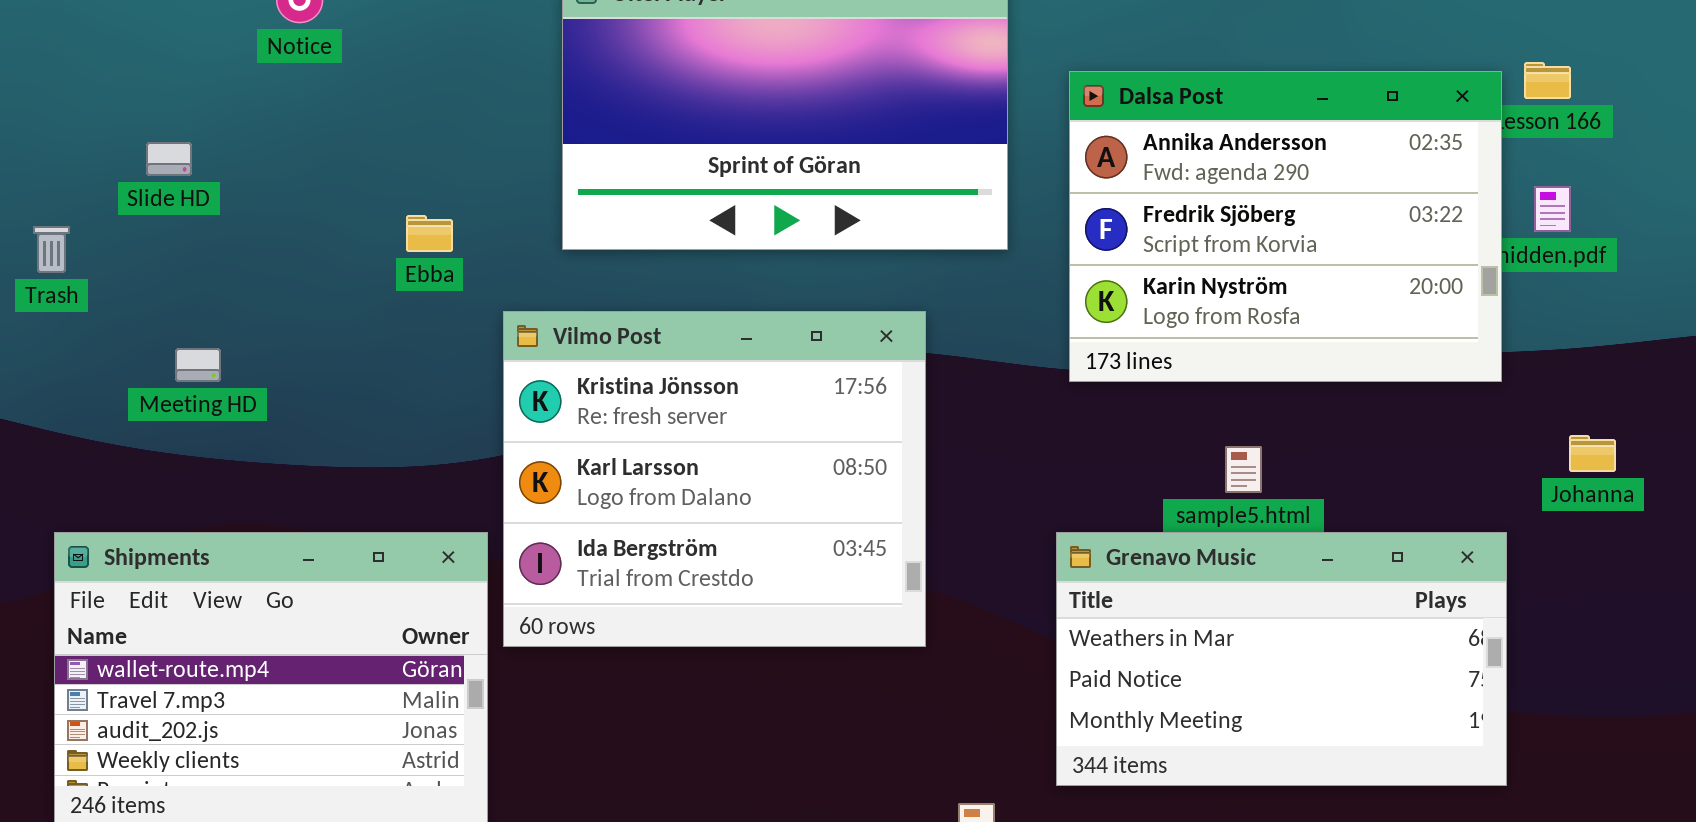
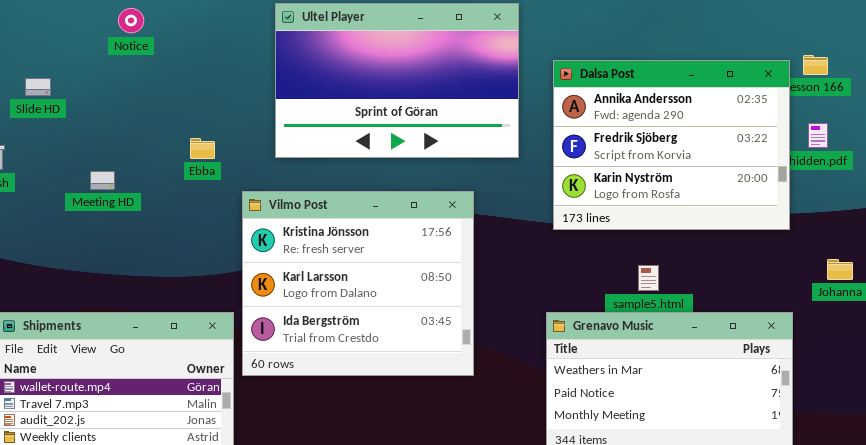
Slide HD: [146,142,192,176] -> [25,78,51,96], moved
Meeting HD: [175,348,221,382] -> [90,171,115,190], moved

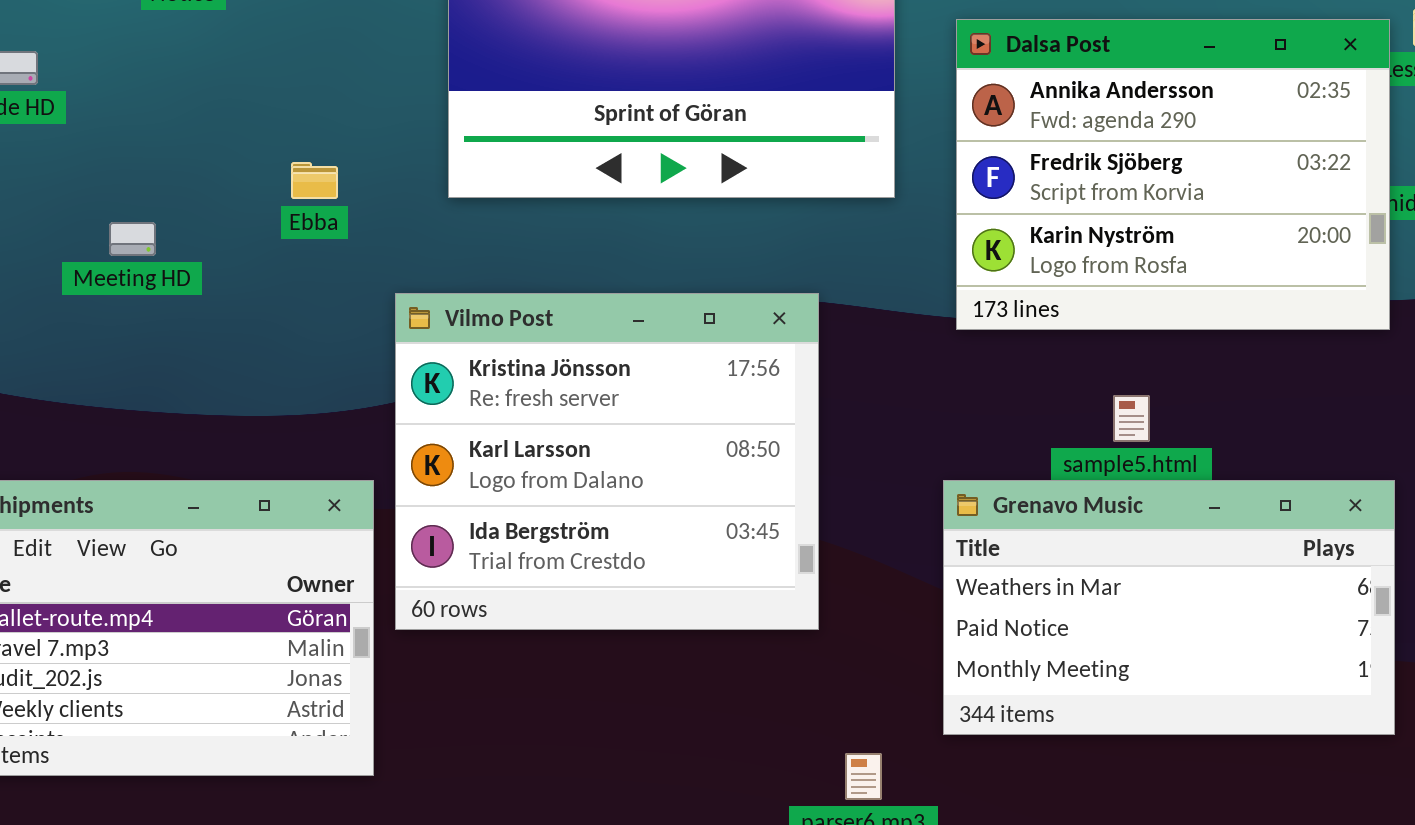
Vilmo Post: [242,191,474,376] -> [395,293,819,630], moved

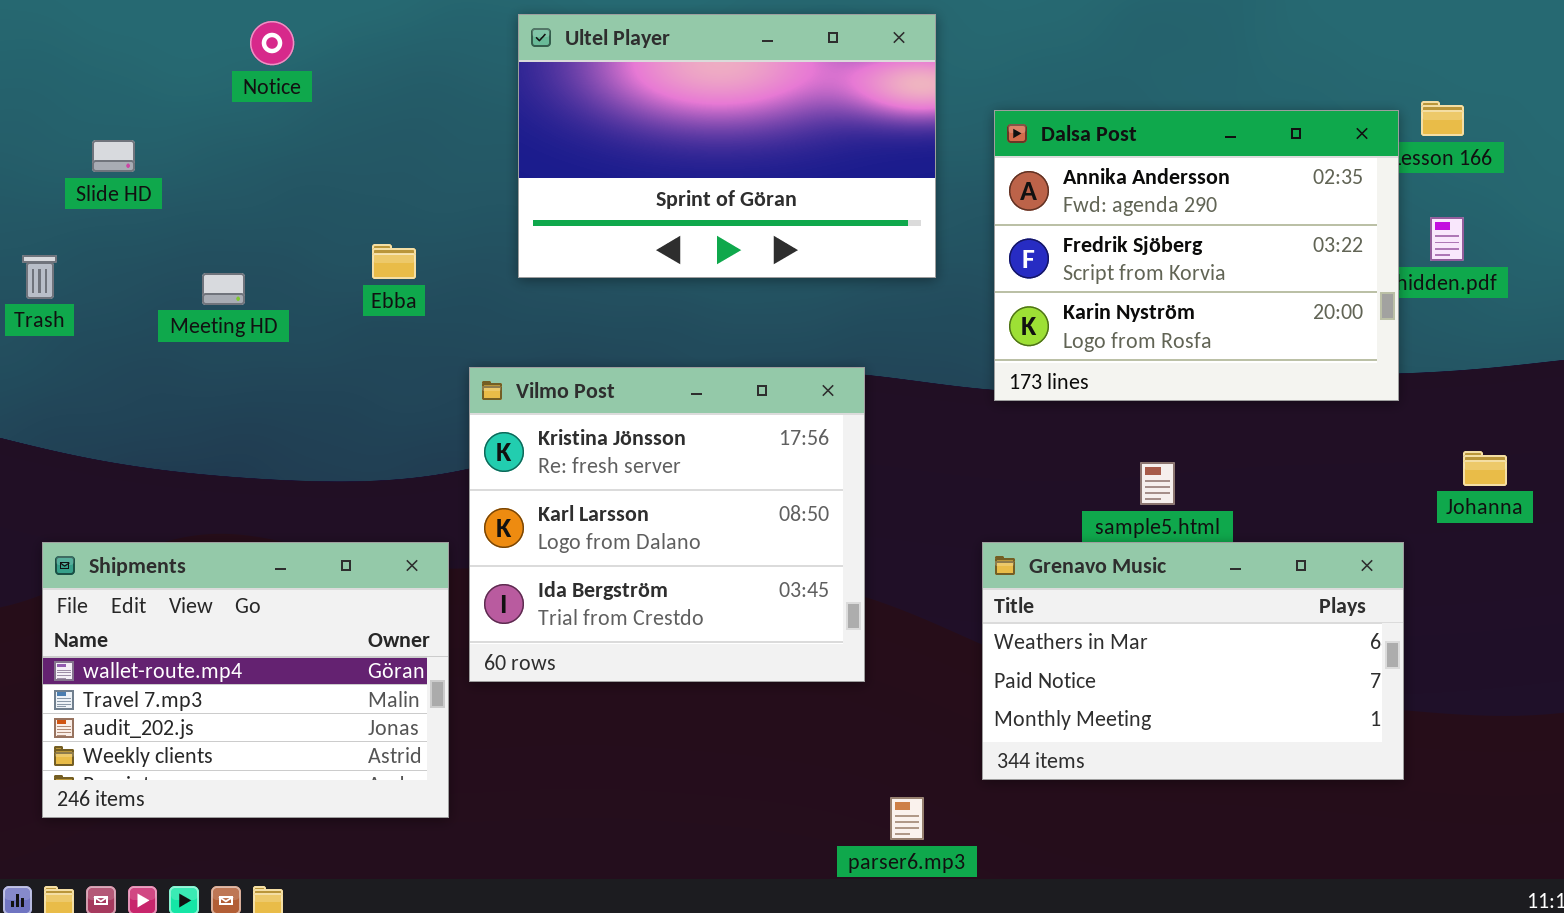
Meeting HD: [109,222,156,256] -> [202,273,245,305], moved

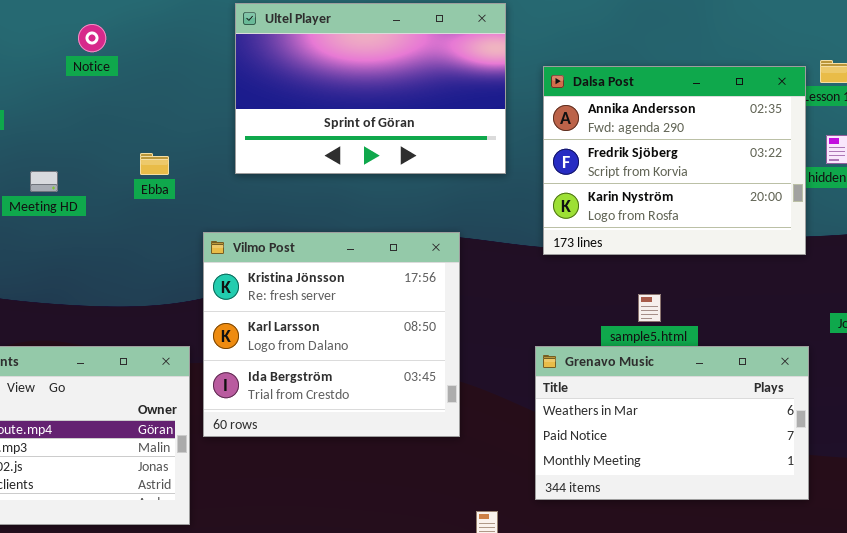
Notice: [250,21,294,65] -> [78,24,106,52], moved

